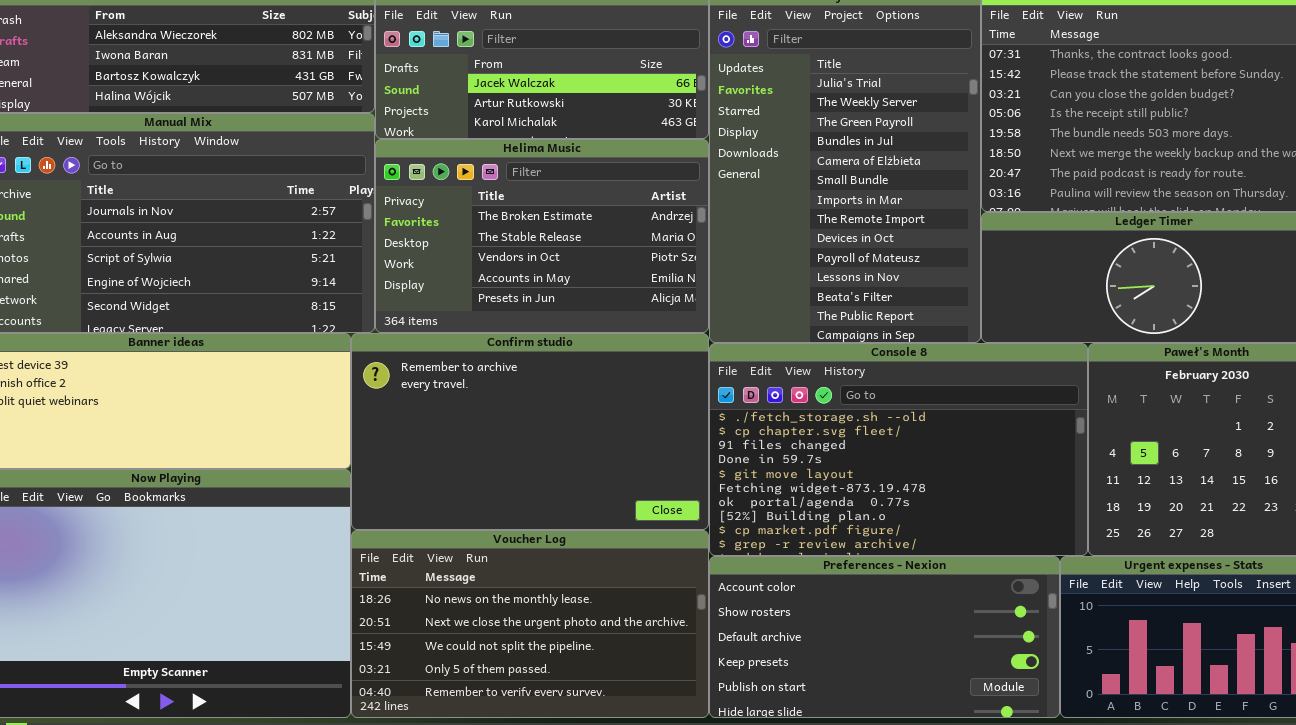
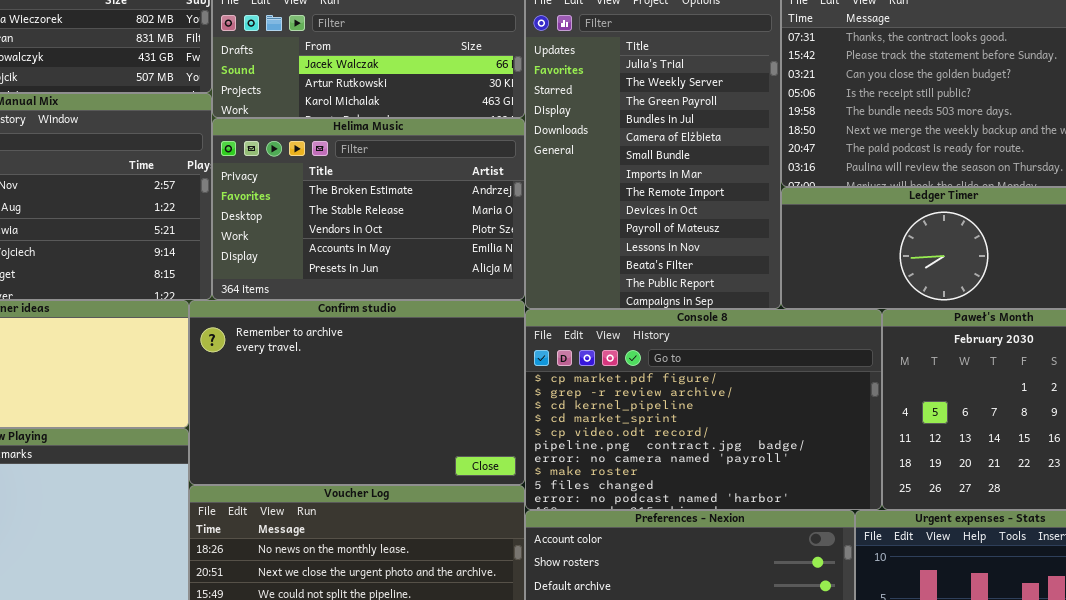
Console 8: [709,343,1088,556] -> [525,309,882,510], scrolled down 8 rows

